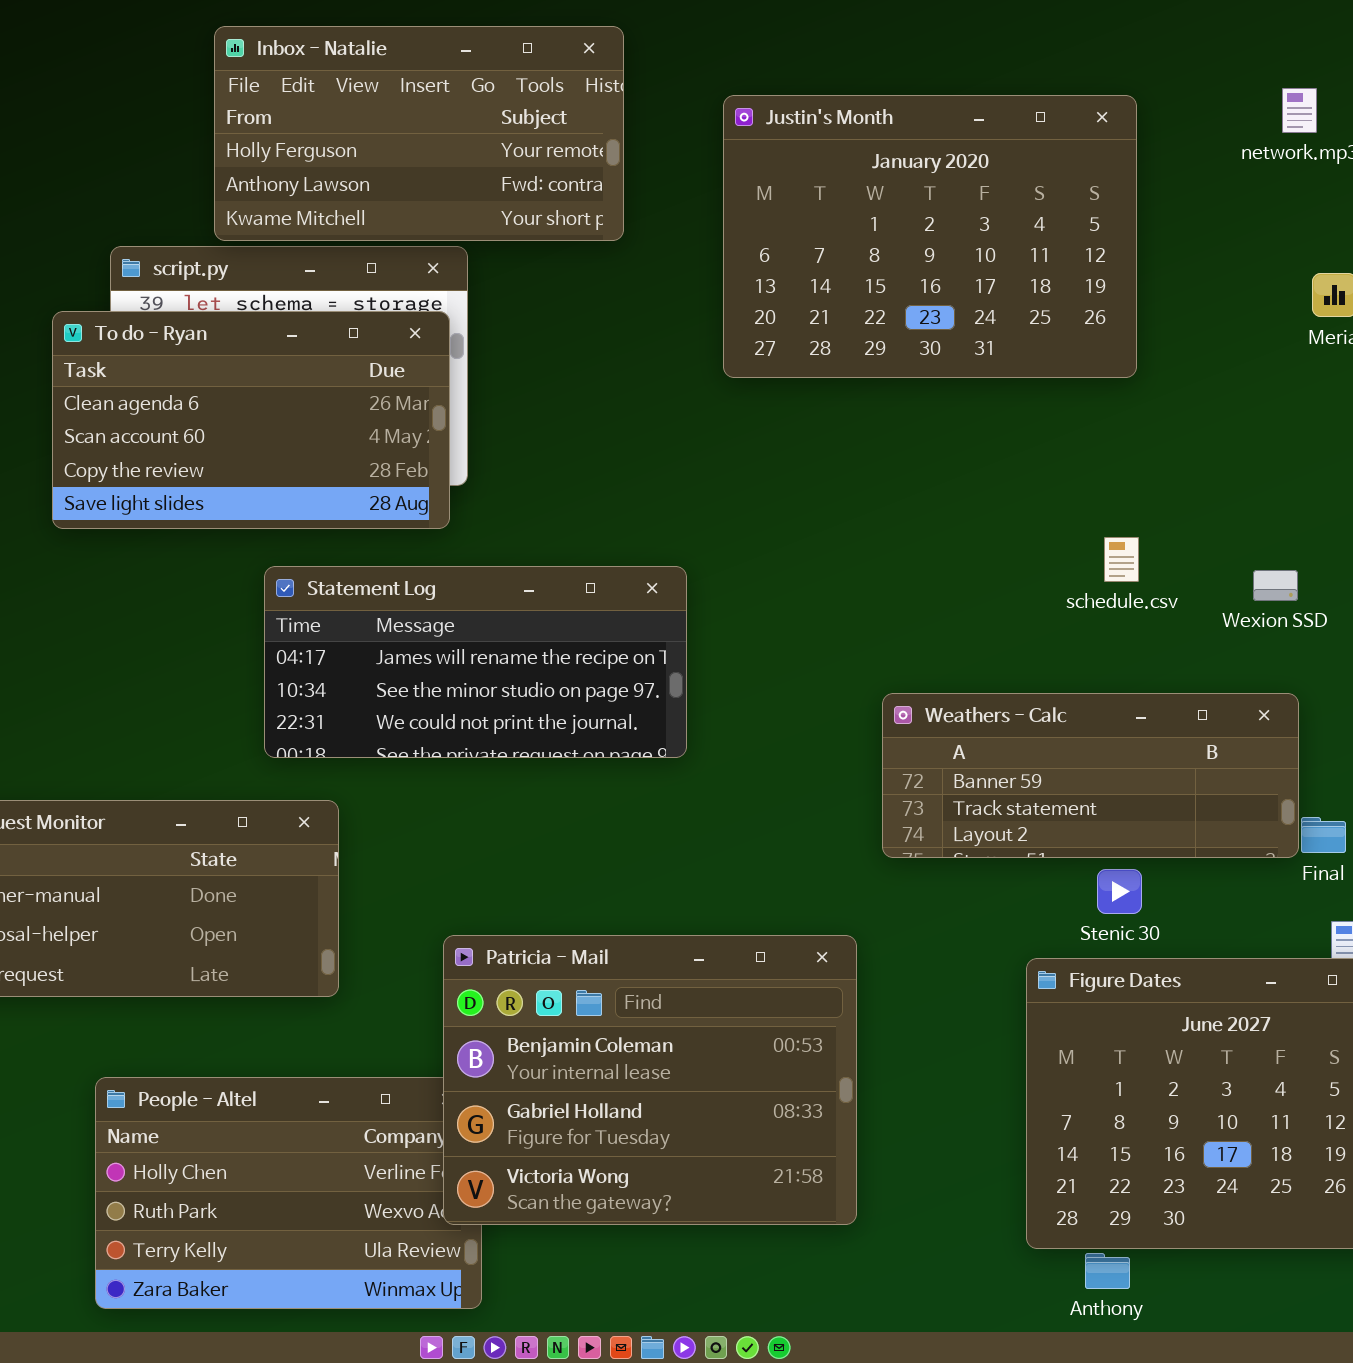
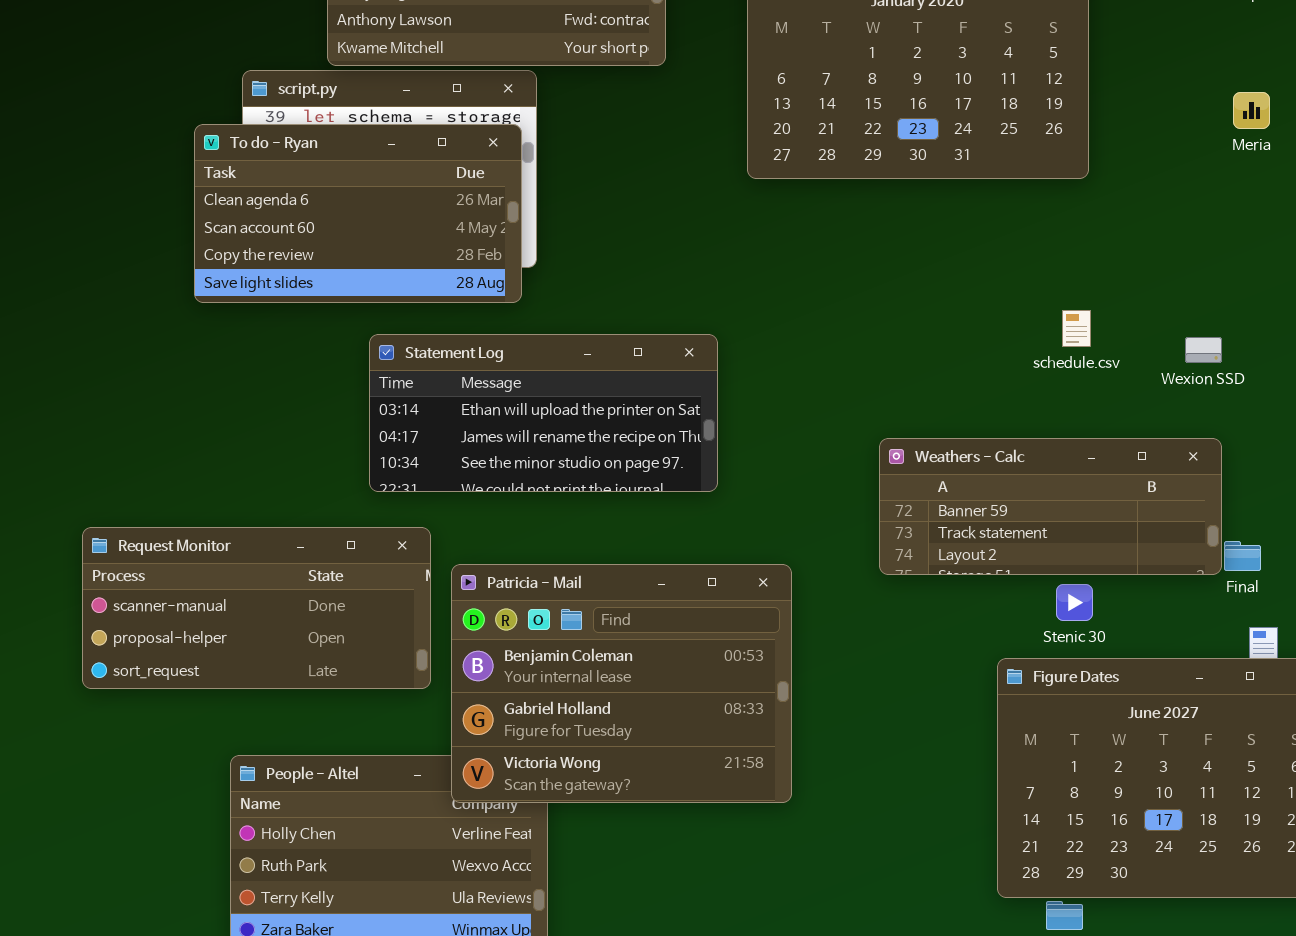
Statement Log: [264,566,687,758] -> [369,334,718,492], scrolled up 1 row
Patricia - Mail: [443,935,857,1225] -> [451,564,792,803], moved

